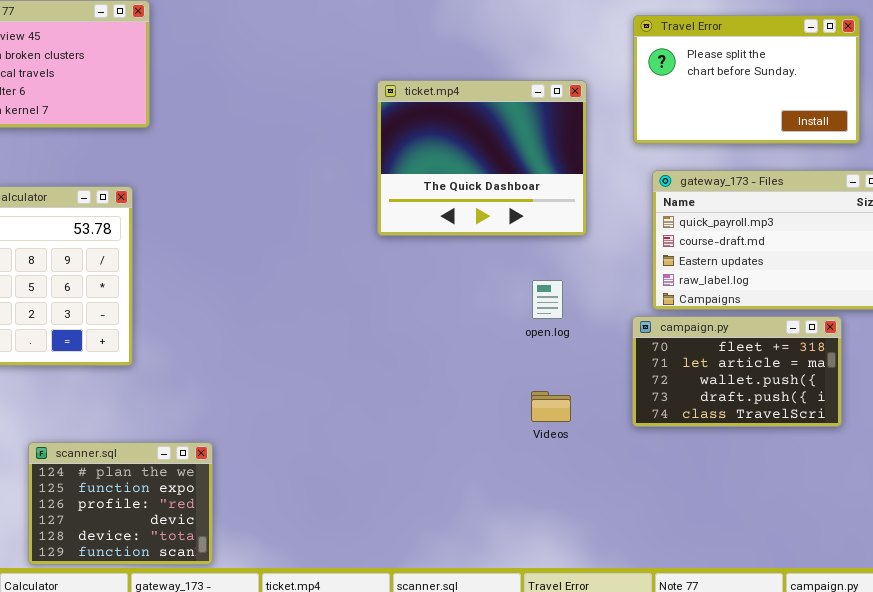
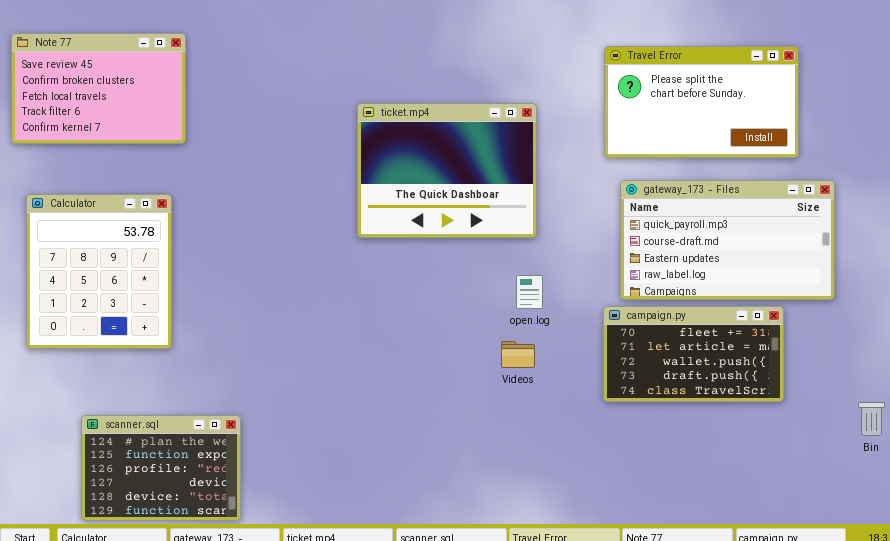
ticket.mp4: [377,80,587,236] -> [357,103,537,238], moved
Videos: [531,391,571,422] -> [501,341,535,368], moved

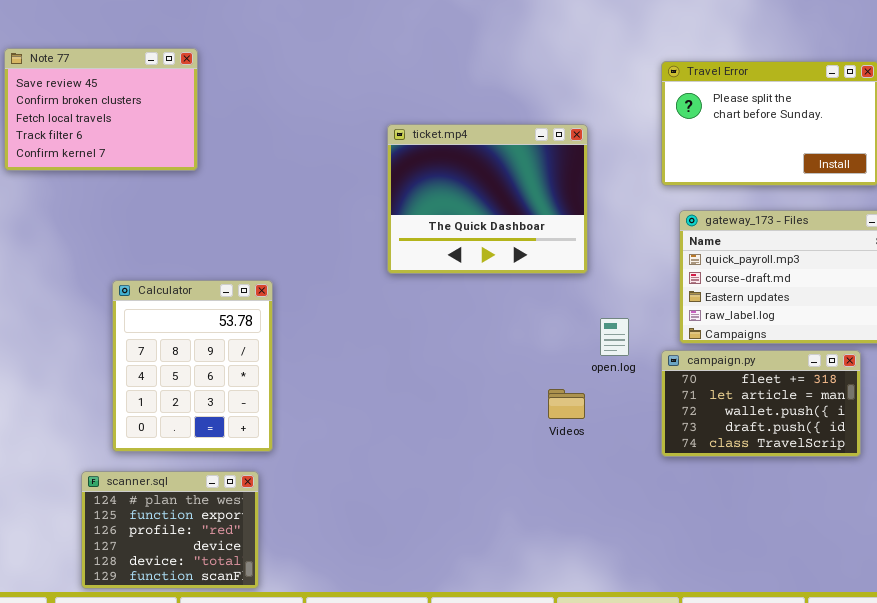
Calculator: [26,194,172,349] -> [112,280,273,452], moved
open.log: [516,275,543,309] -> [600,318,629,356], moved

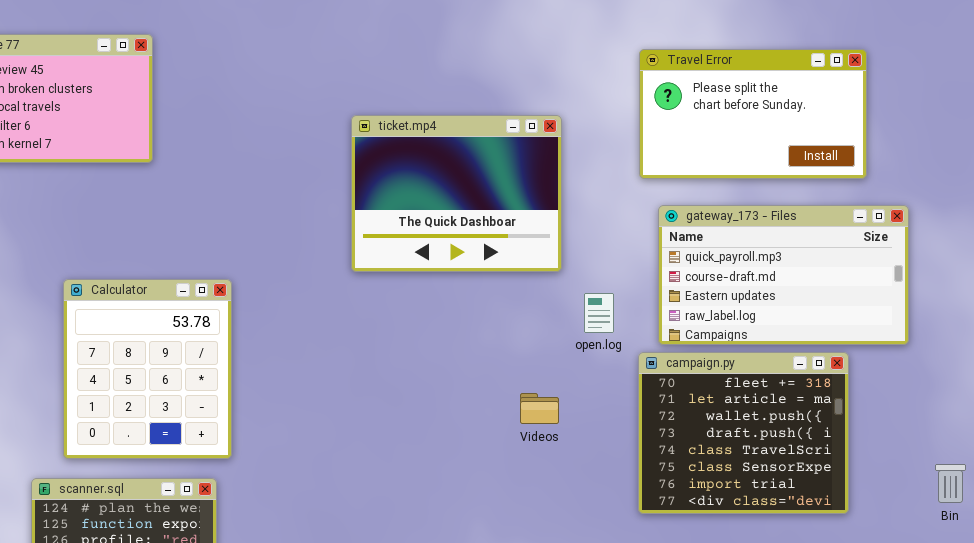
open.log: [600,318,629,356] -> [584,293,614,333], moved
campaign.py: [661,350,861,457] -> [638,352,849,514], resized

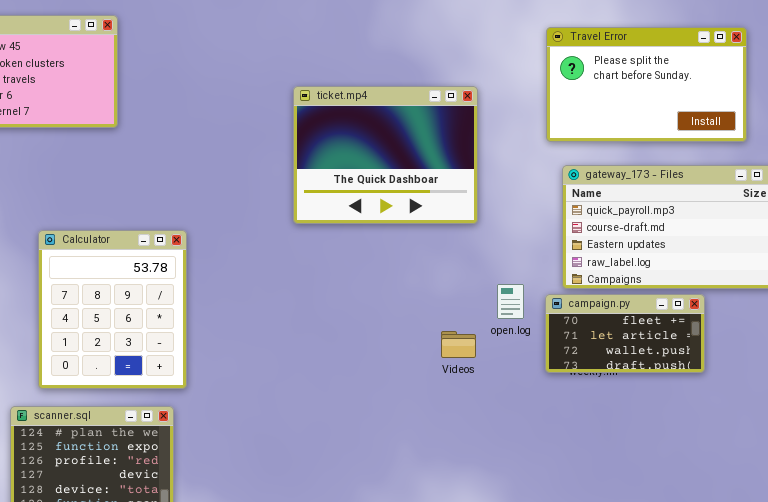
open.log: [584,293,614,333] -> [497,284,524,319], moved
campaign.py: [638,352,849,514] -> [545,294,705,373], resized

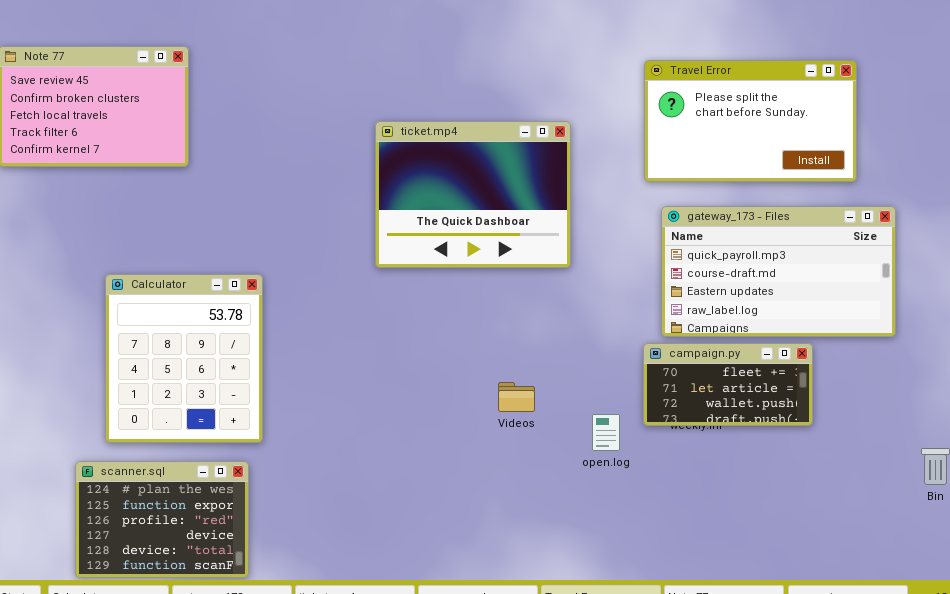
open.log: [497,284,524,319] -> [592,414,620,451], moved
Videos: [441,331,476,358] -> [498,382,535,412], moved

